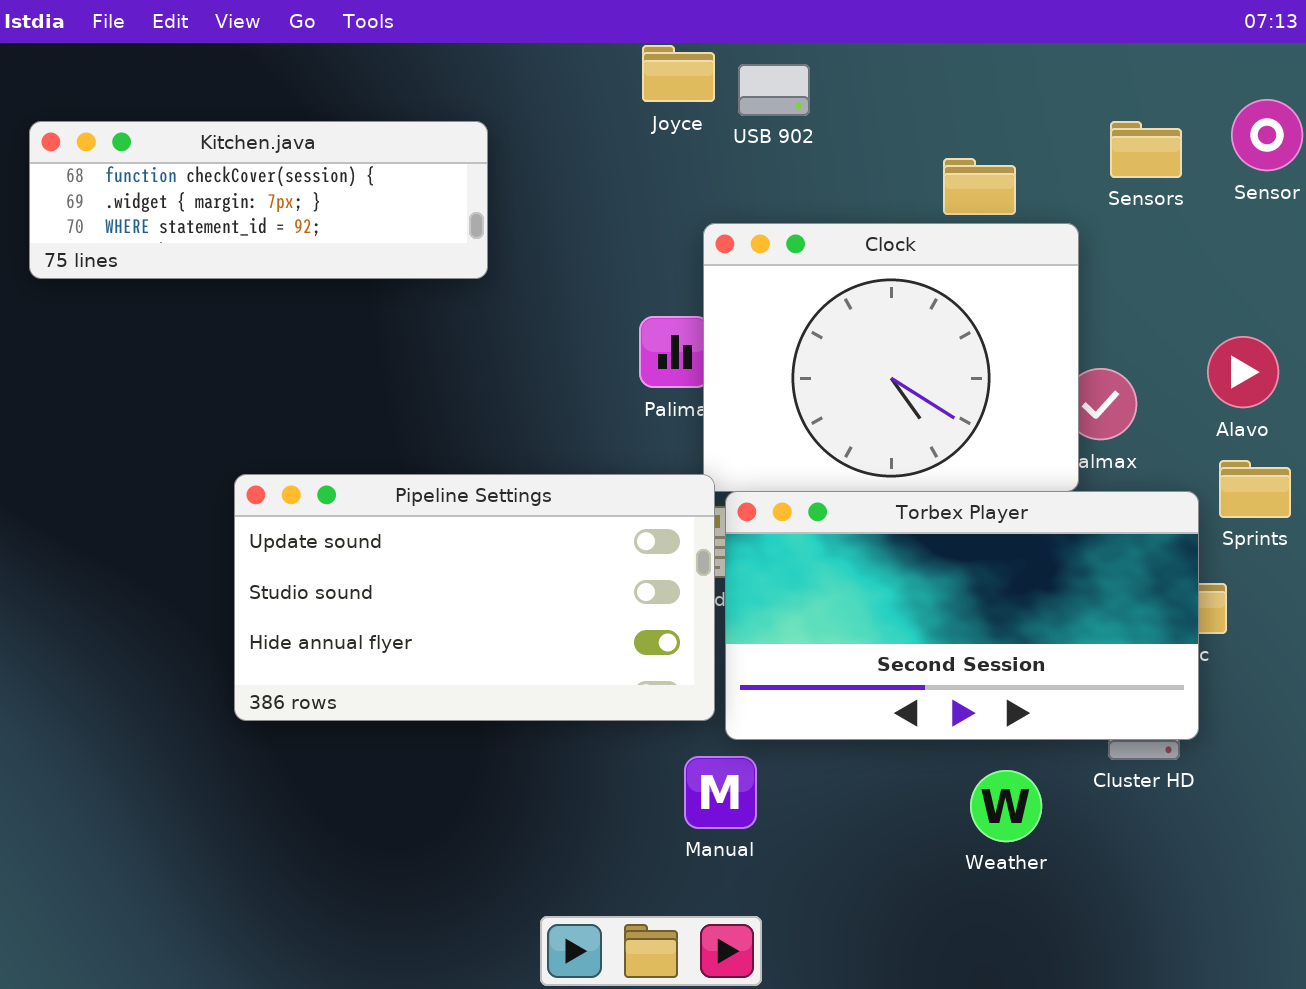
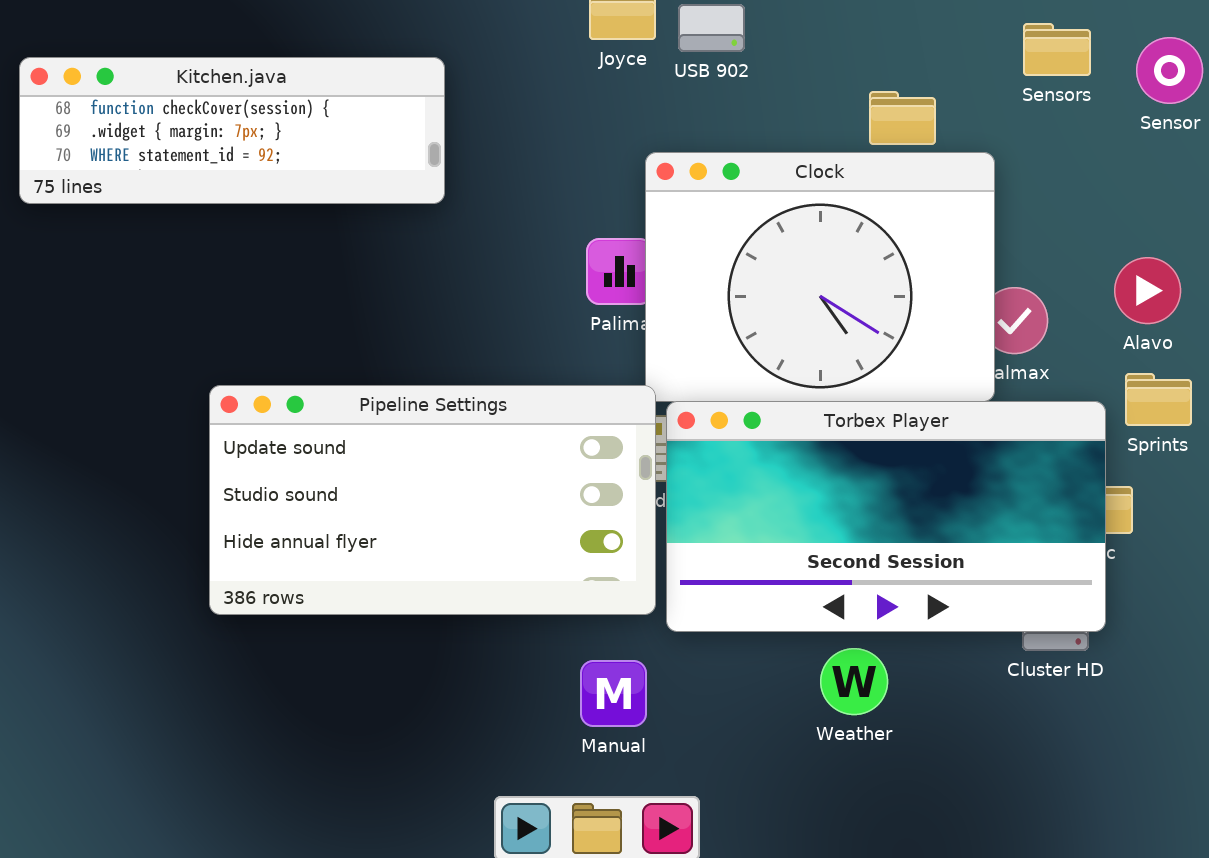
Sensors: [1110,121,1182,178] -> [1023,23,1091,76], moved
Manual: [684,756,757,829] -> [580,660,647,727], moved
Weather: [970,770,1042,842] -> [820,648,888,715], moved

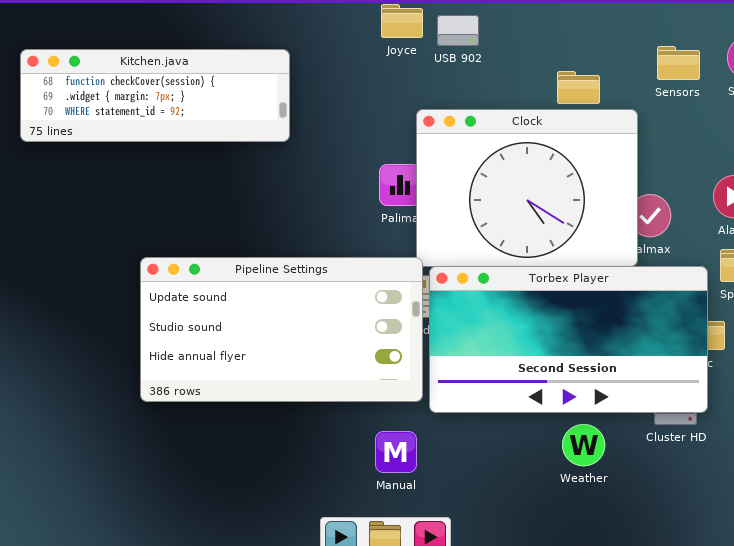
Sensors: [1023,23,1091,76] -> [657,46,700,80], moved
Weather: [820,648,888,715] -> [562,424,605,466], moved

